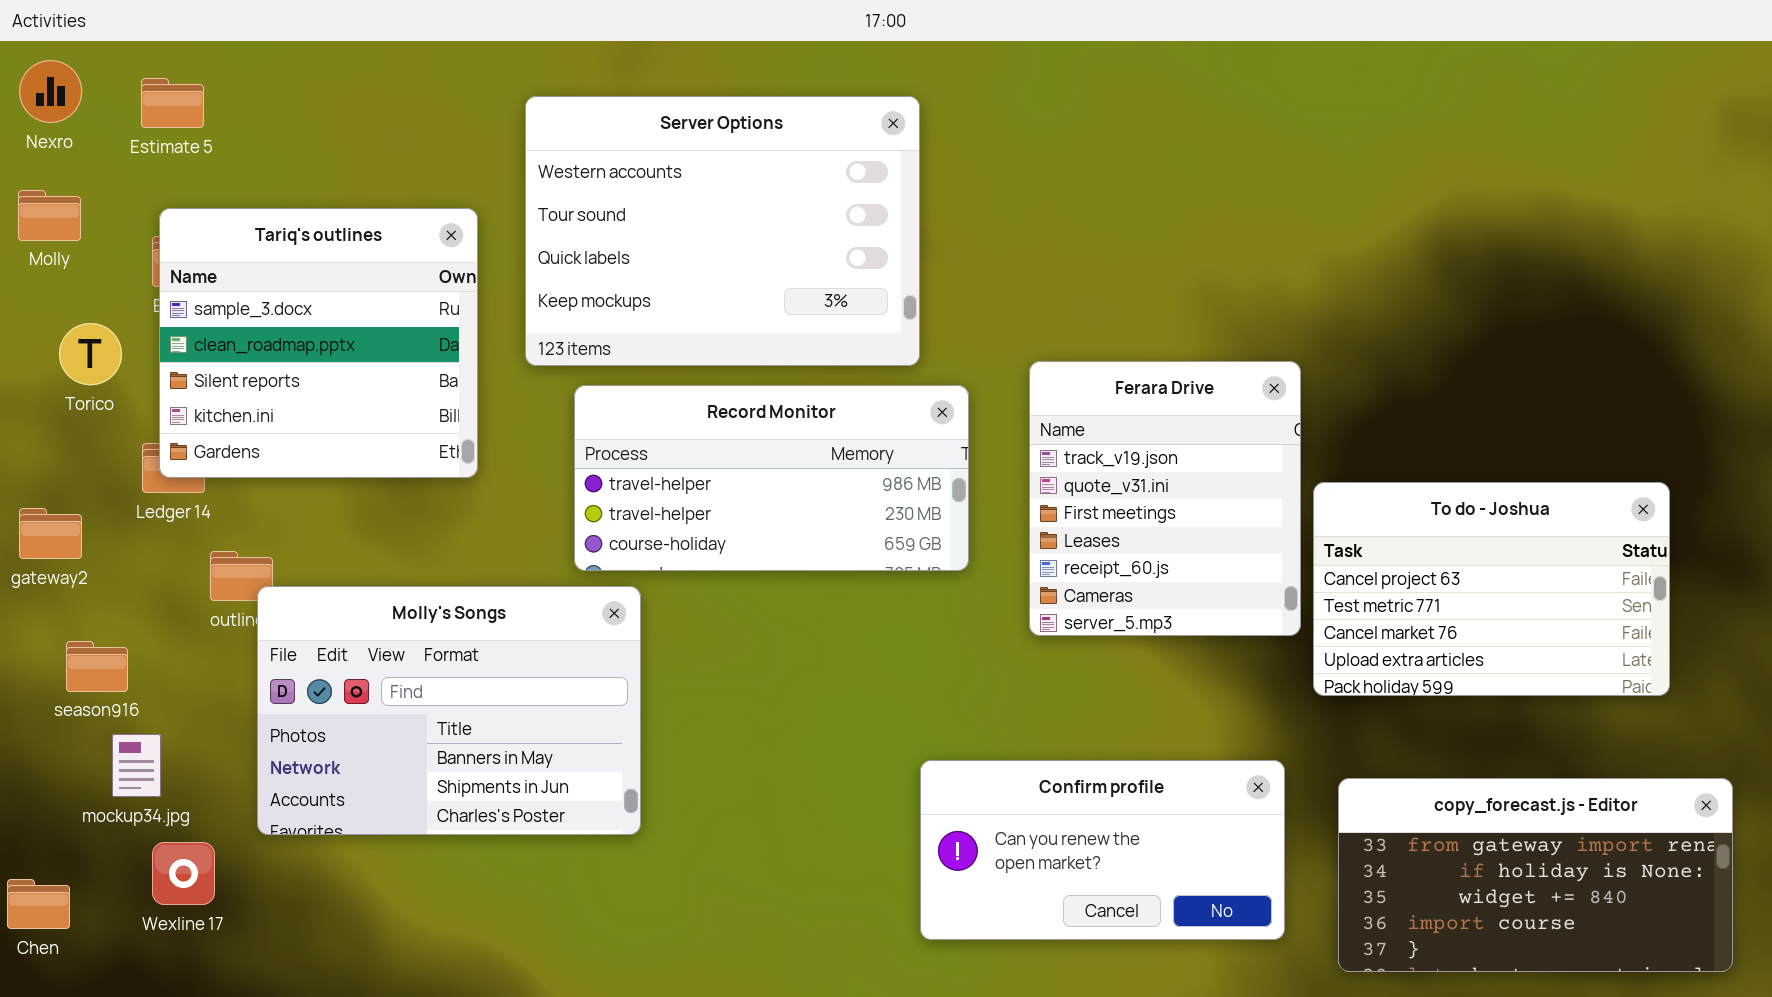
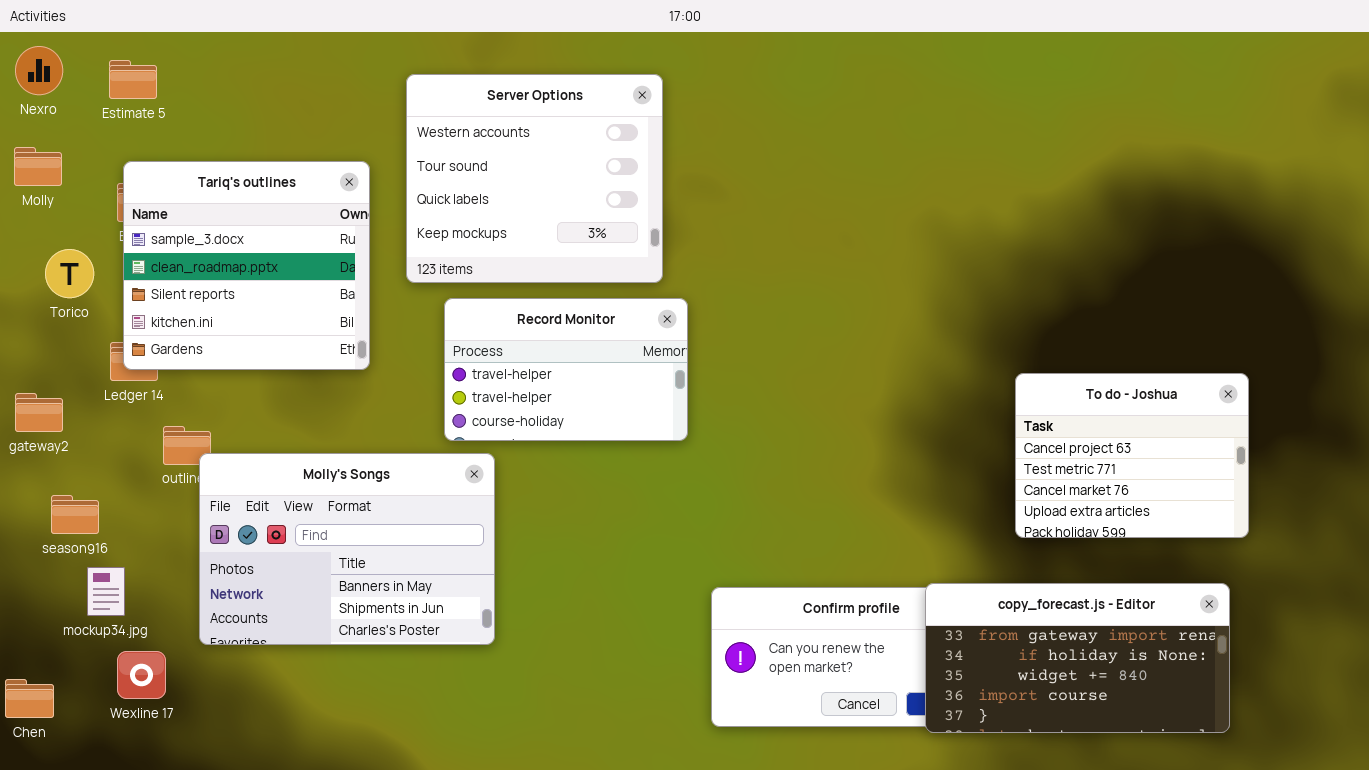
Server Options: [525,96,920,366] -> [406,74,663,283], resized
Ferara Drive: [1029,361,1301,636] -> none, closed
Record Monitor: [574,385,969,571] -> [444,298,688,441], resized
To do - Joshua: [1313,482,1670,696] -> [1015,373,1249,538], resized
copy_forecast.js - Editor: [1338,778,1733,972] -> [925,583,1230,733], moved

